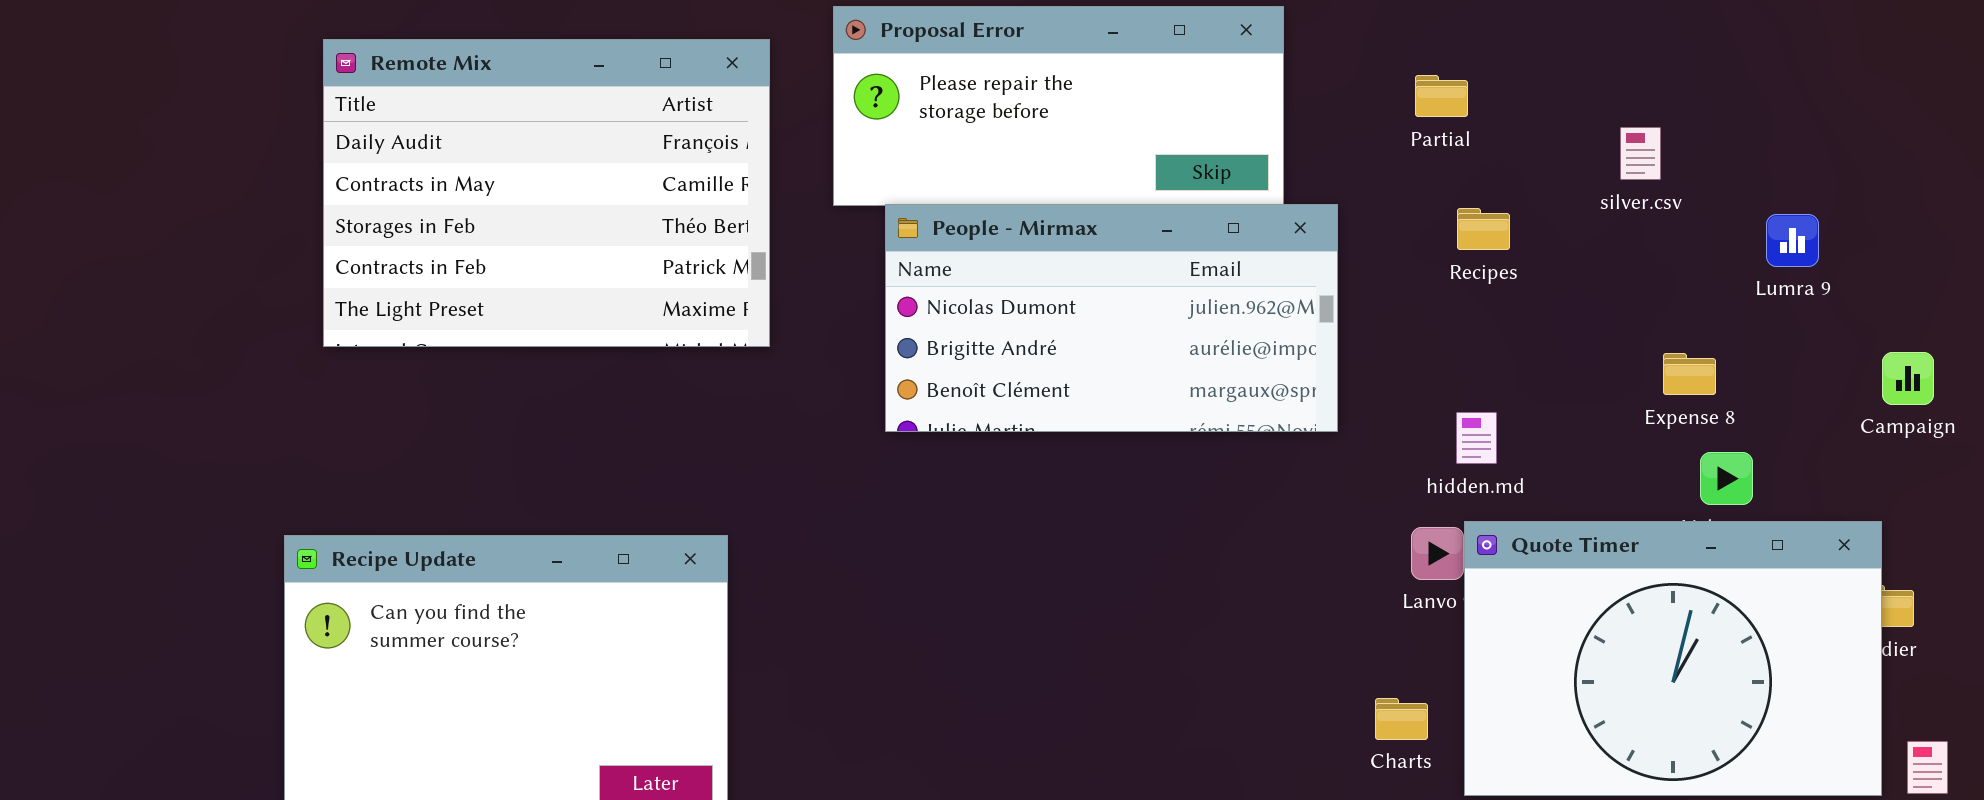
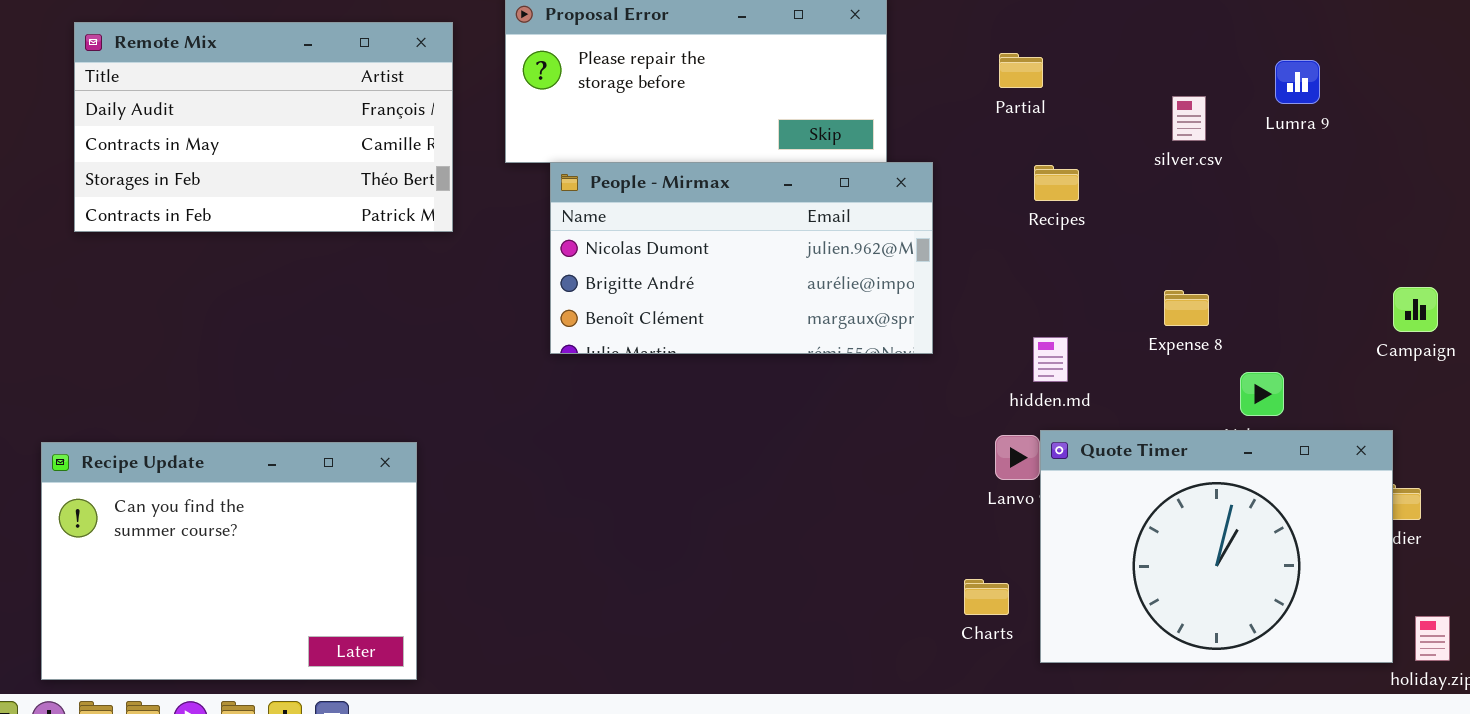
Remote Mix: [323,39,770,347] -> [74,22,453,232], resized
Lumra 9: [1766,214,1819,267] -> [1275,60,1320,104], moved
Expense 8: [1663,353,1716,395] -> [1164,290,1209,326], moved

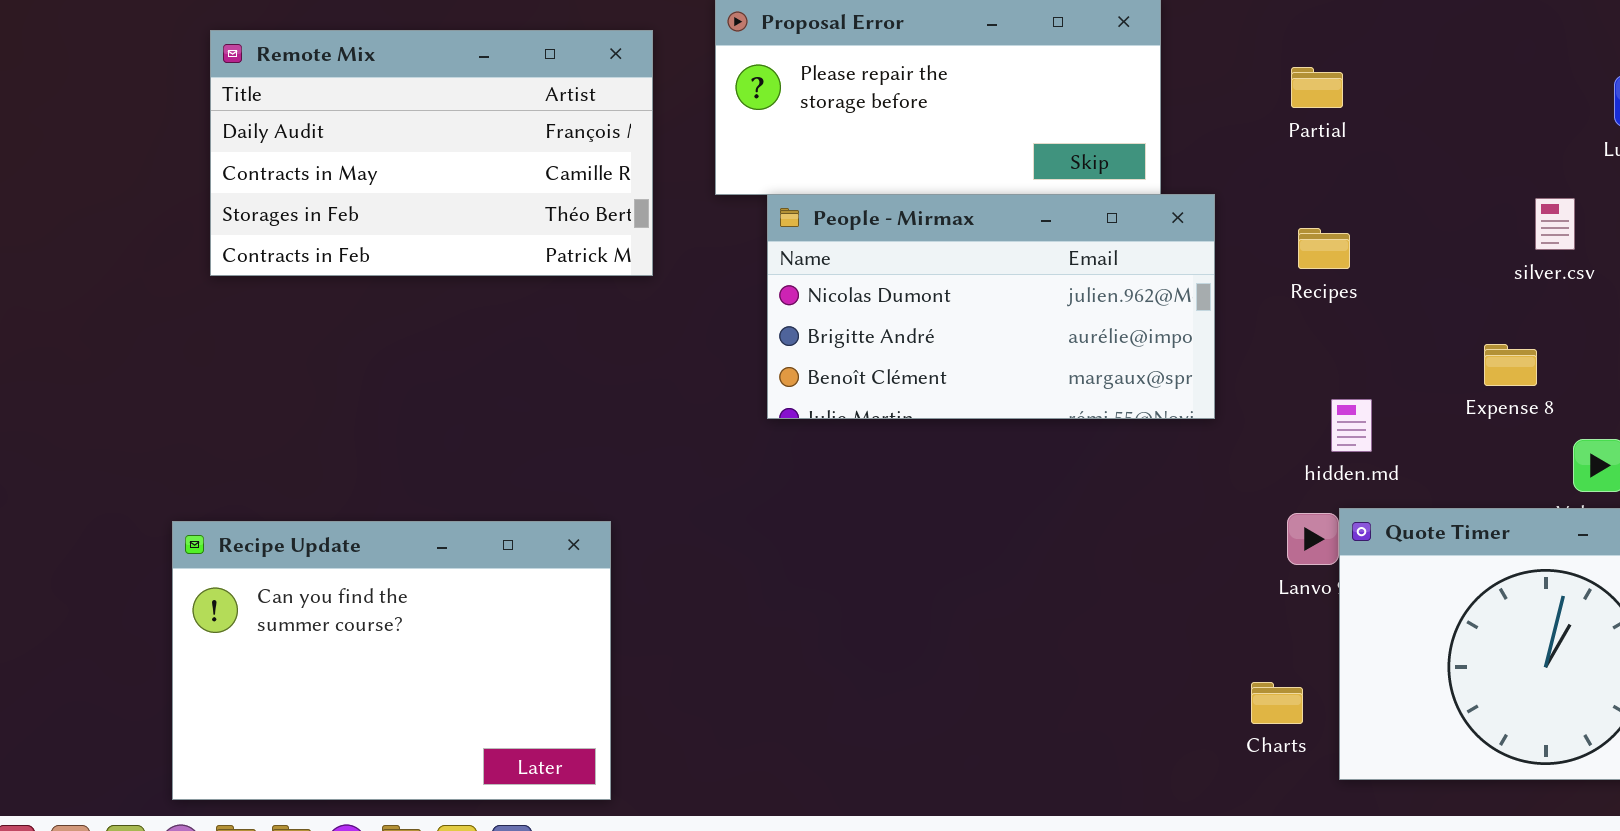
silver.csv: [1172,96,1206,141] -> [1535,198,1575,250], moved
Recipes: [1034,165,1079,201] -> [1298,228,1350,269], moved

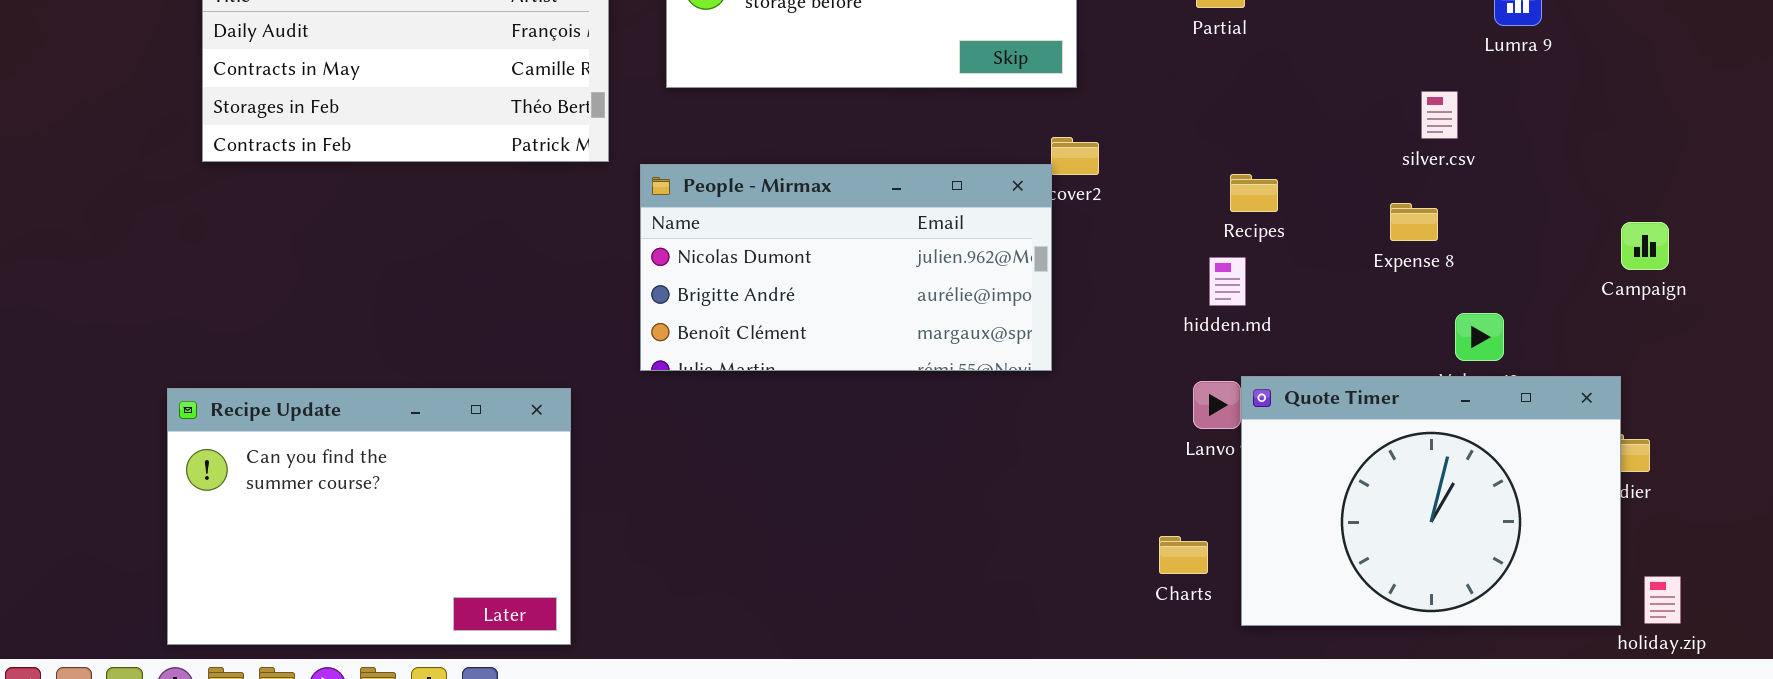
People - Mirmax: [767,194,1215,419] -> [640,164,1052,371], moved
Recipes: [1298,228,1350,269] -> [1230,174,1278,212], moved
Expense 8: [1484,344,1537,386] -> [1390,203,1438,241], moved
hidden.md: [1331,399,1372,452] -> [1209,257,1246,306], moved

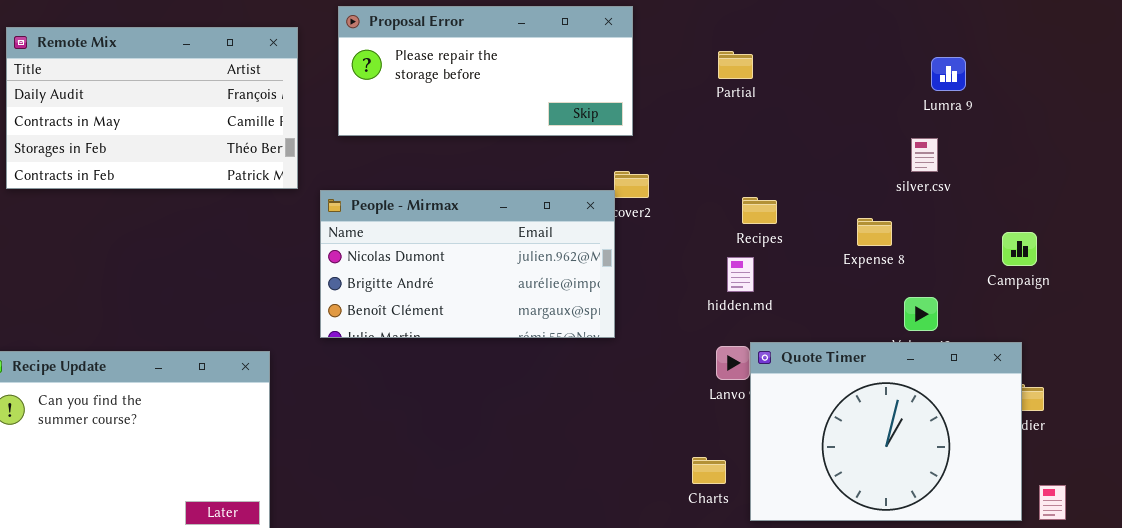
silver.csv: [1421,91,1458,139] -> [911,138,938,172], moved
Campaign: [1621,222,1669,270] -> [1002,232,1037,266], moved

